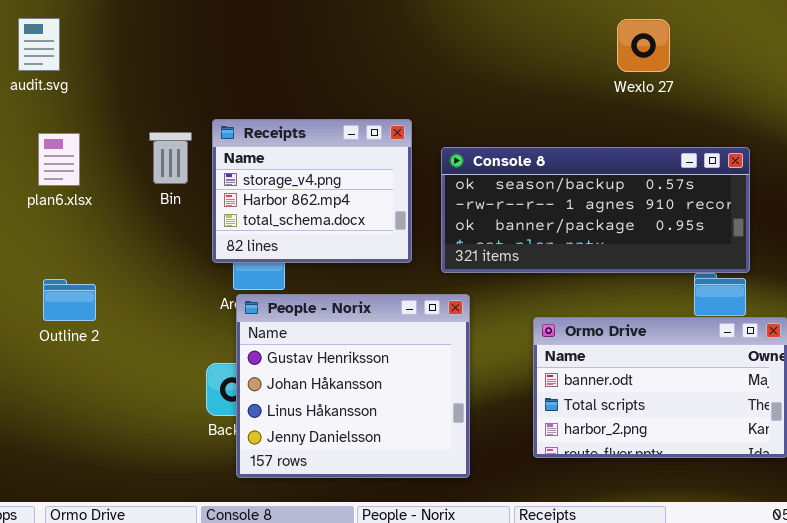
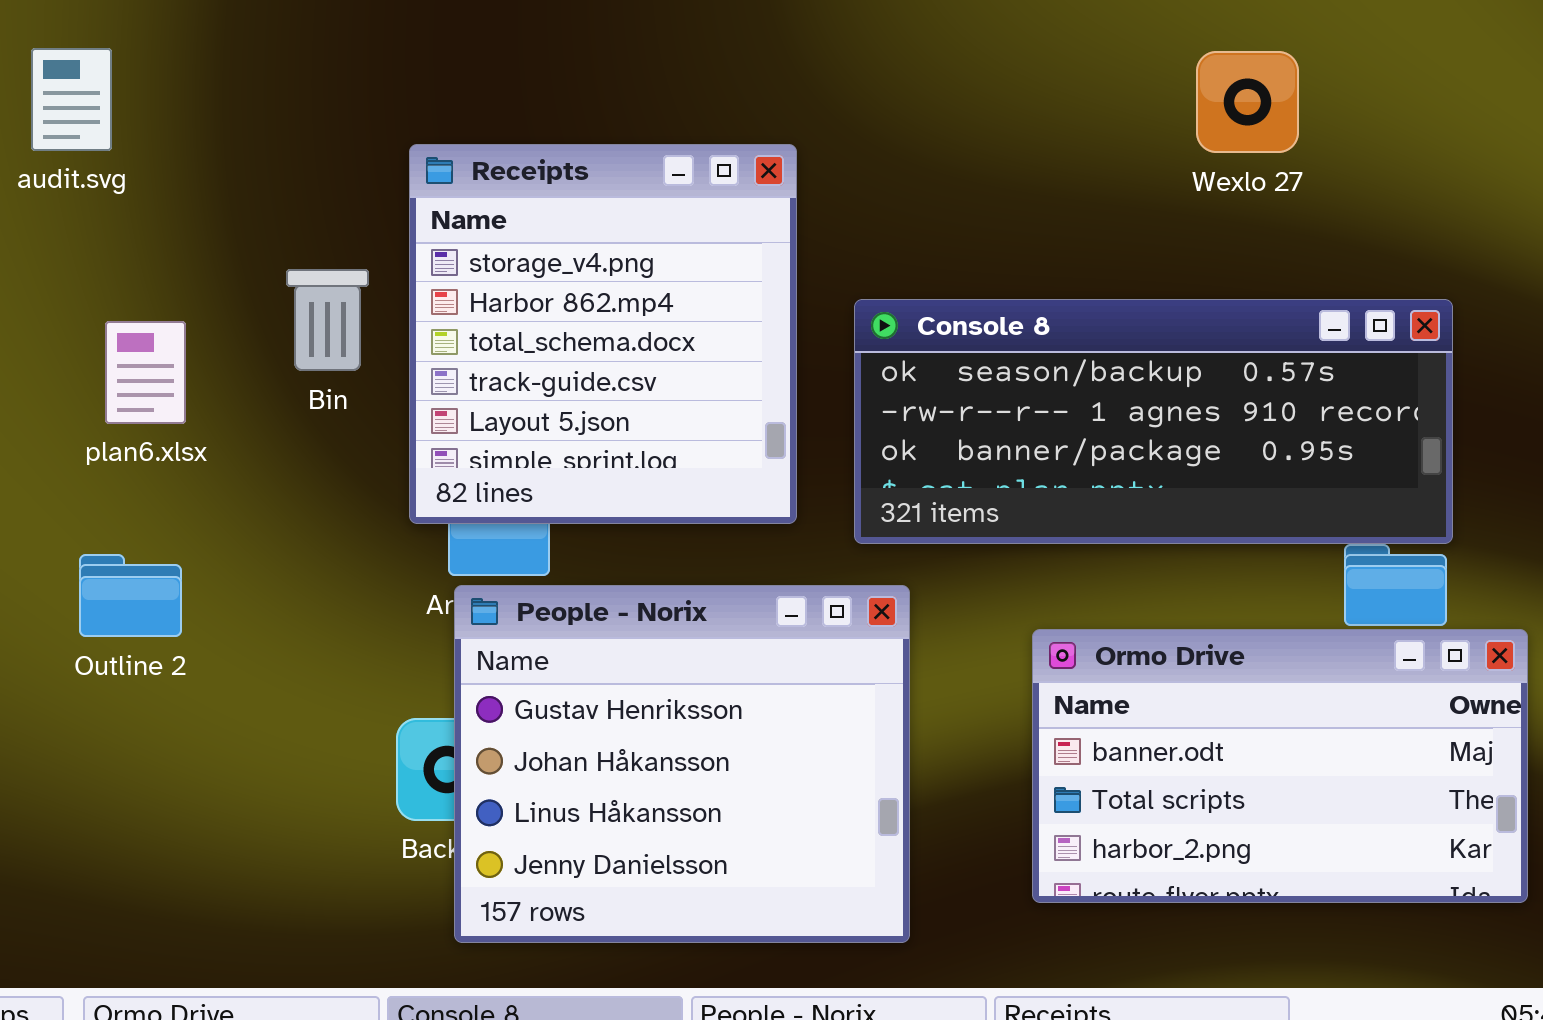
Receipts: [212,119,412,263] -> [409,144,797,524], resized
plan6.xlsx: [38,133,80,186] -> [105,321,186,424], moved

